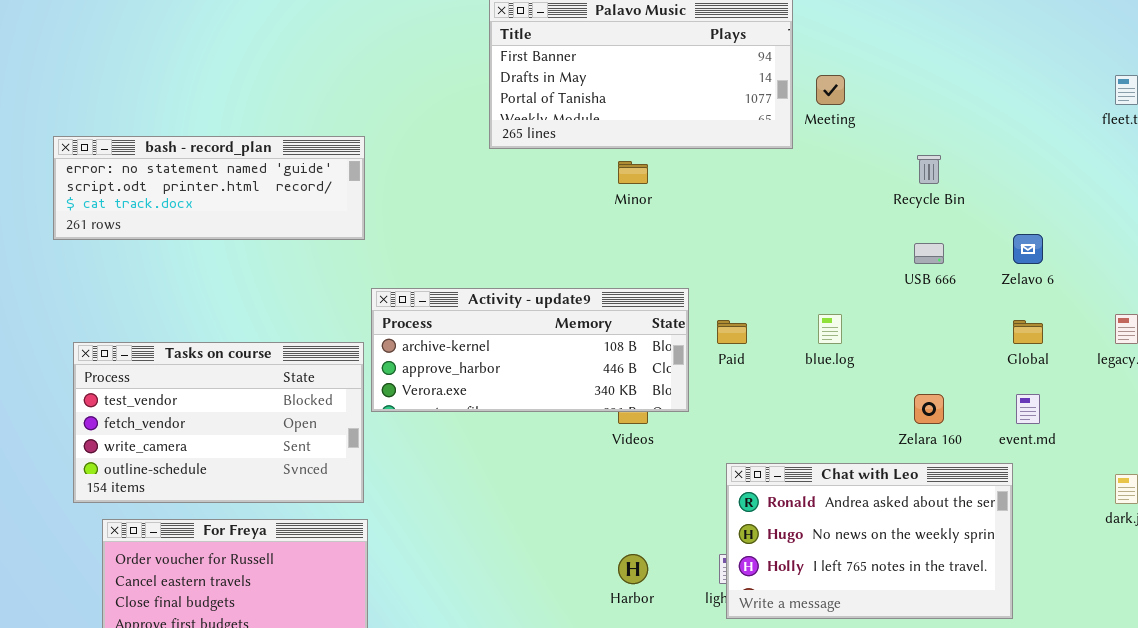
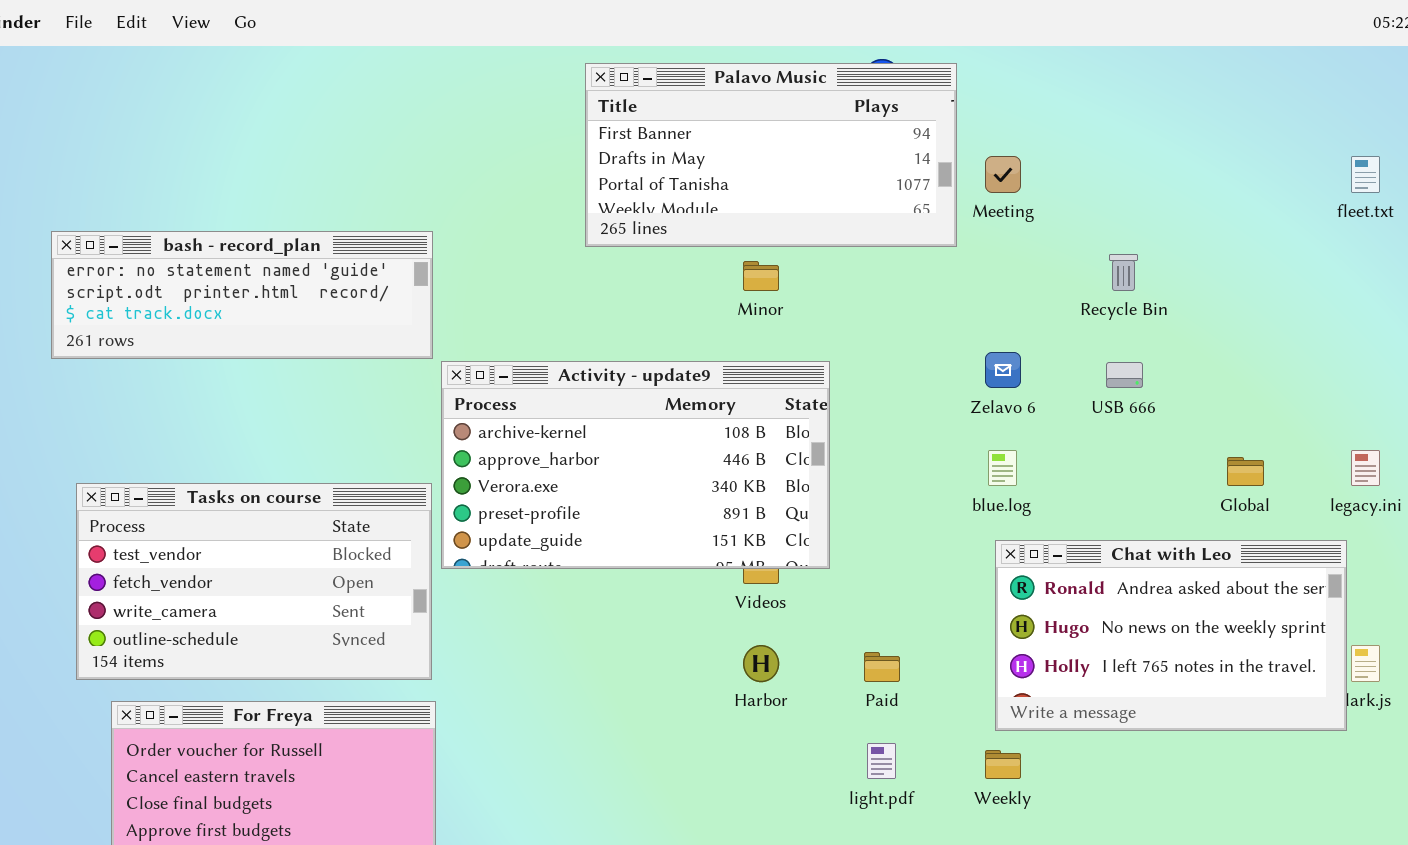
Zelavo 6: [1013,234,1043,264] -> [985,352,1021,388], moved
Activity - update9: [371,288,689,412] -> [441,361,830,569], resized
Paid: [717,320,747,344] -> [864,652,900,682], moved
Chat with Leo: [726,463,1013,619] -> [995,540,1347,731], moved
Harbor: [618,554,648,584] -> [743,645,779,682], moved

